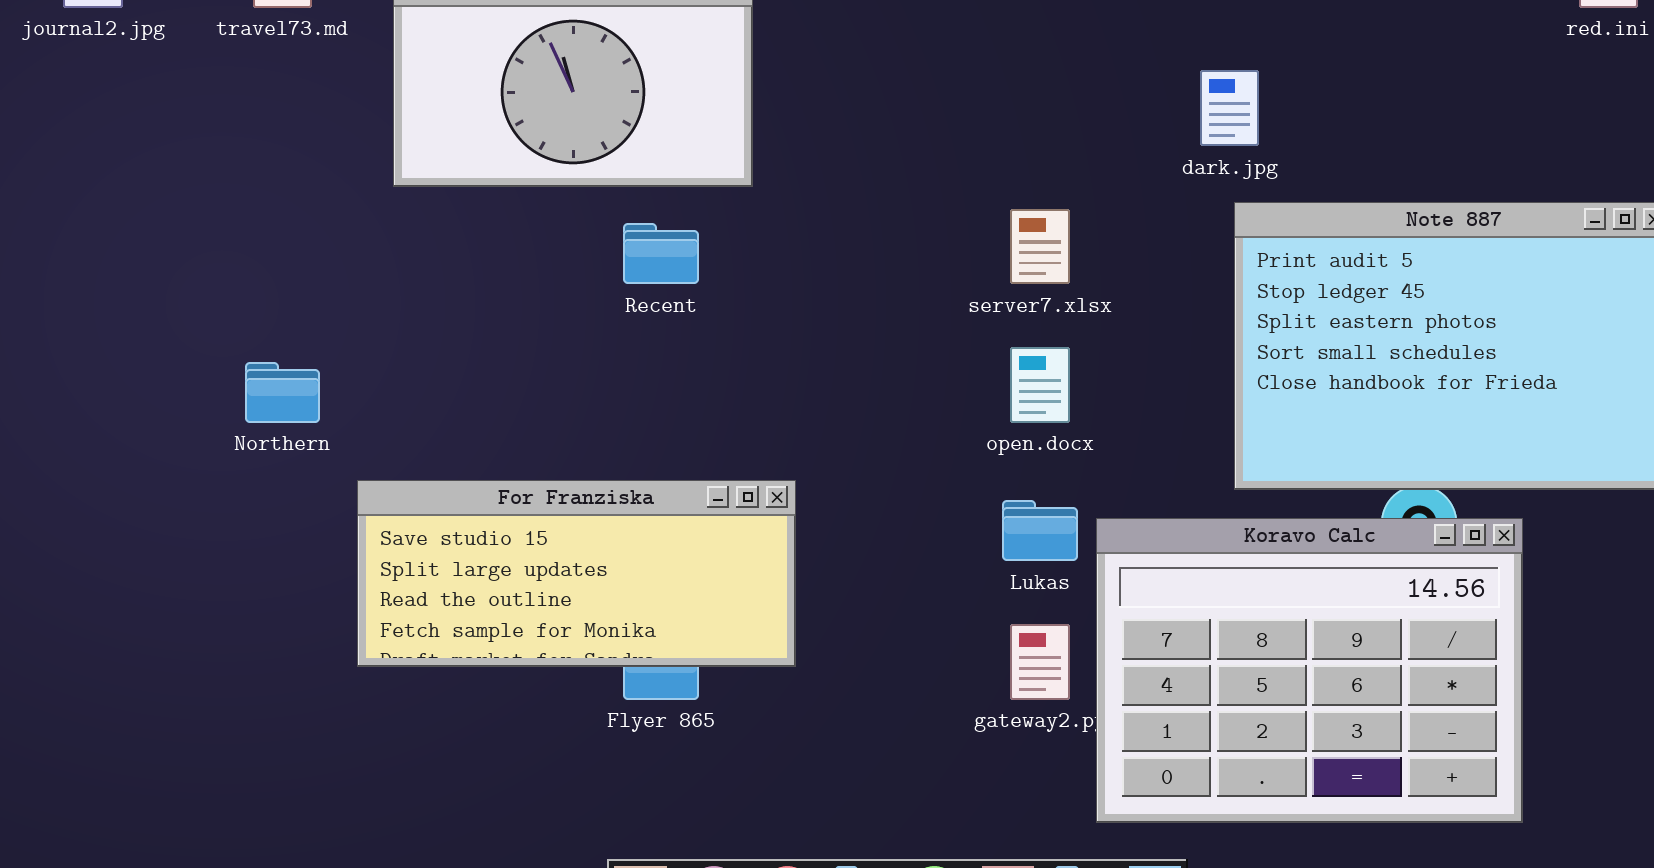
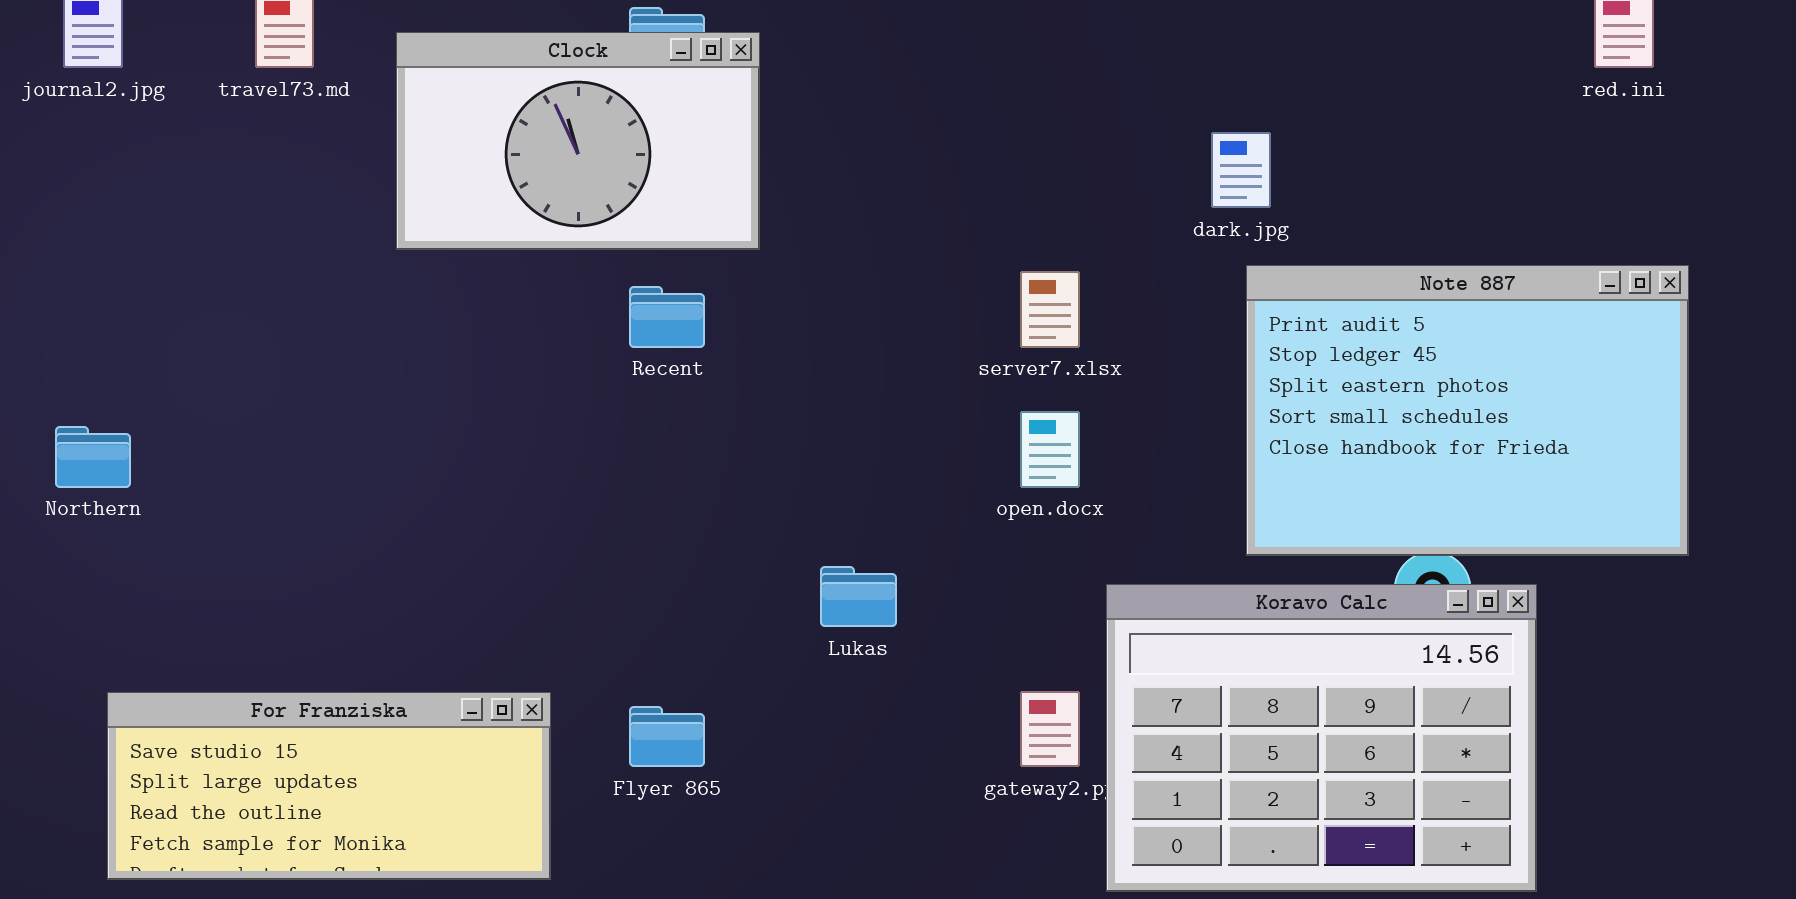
Northern: [245,362,320,423] -> [55,426,131,488], moved
For Franziska: [357,480,796,667] -> [107,692,551,880], moved
Lukas: [1002,500,1078,561] -> [820,566,897,627], moved

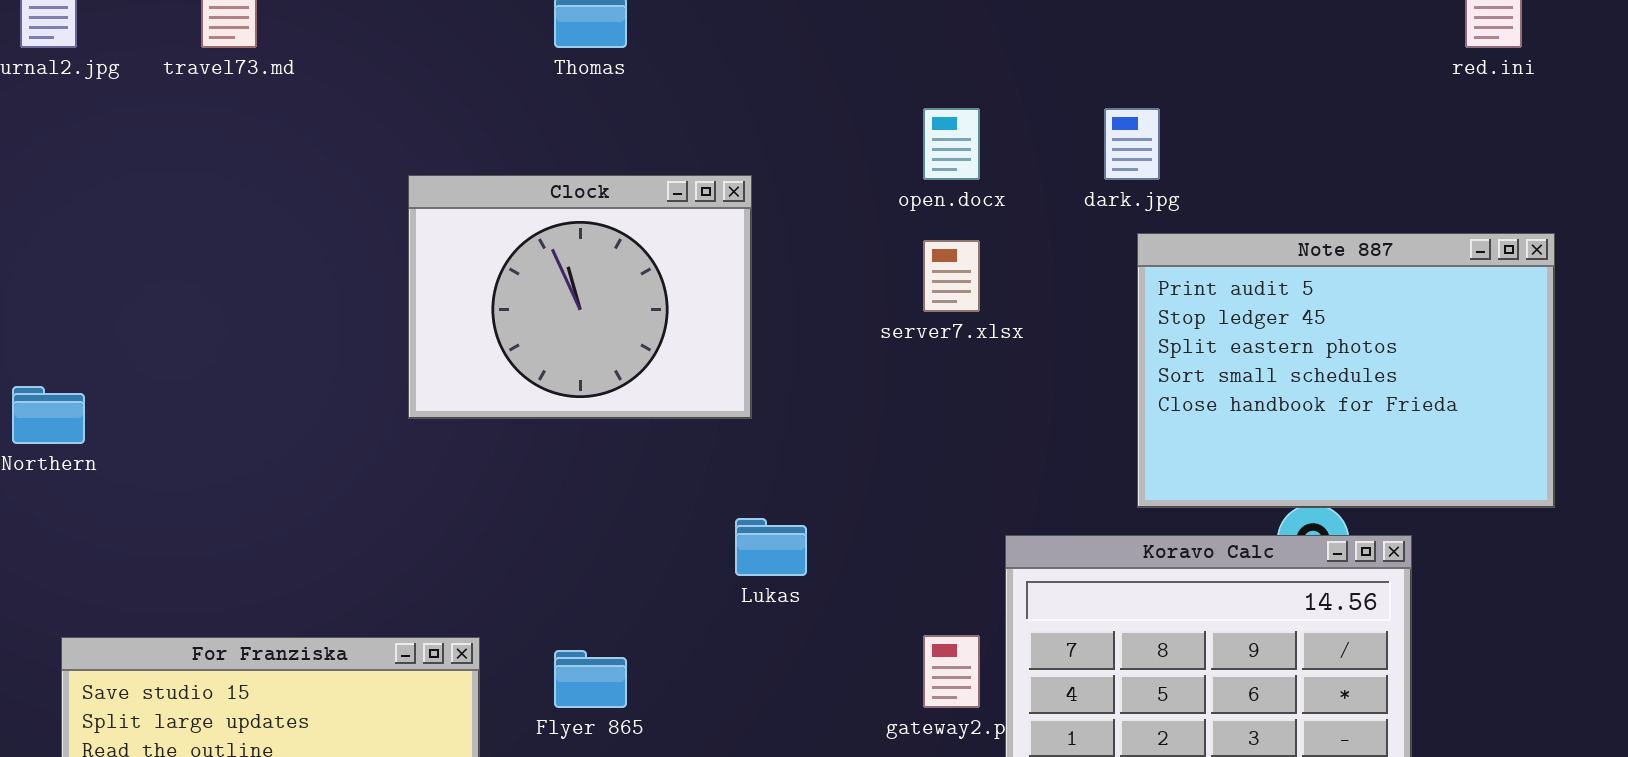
Clock: [396,32,760,250] -> [408,175,752,419], moved, resized
open.docx: [1020,411,1080,488] -> [923,108,980,180], moved

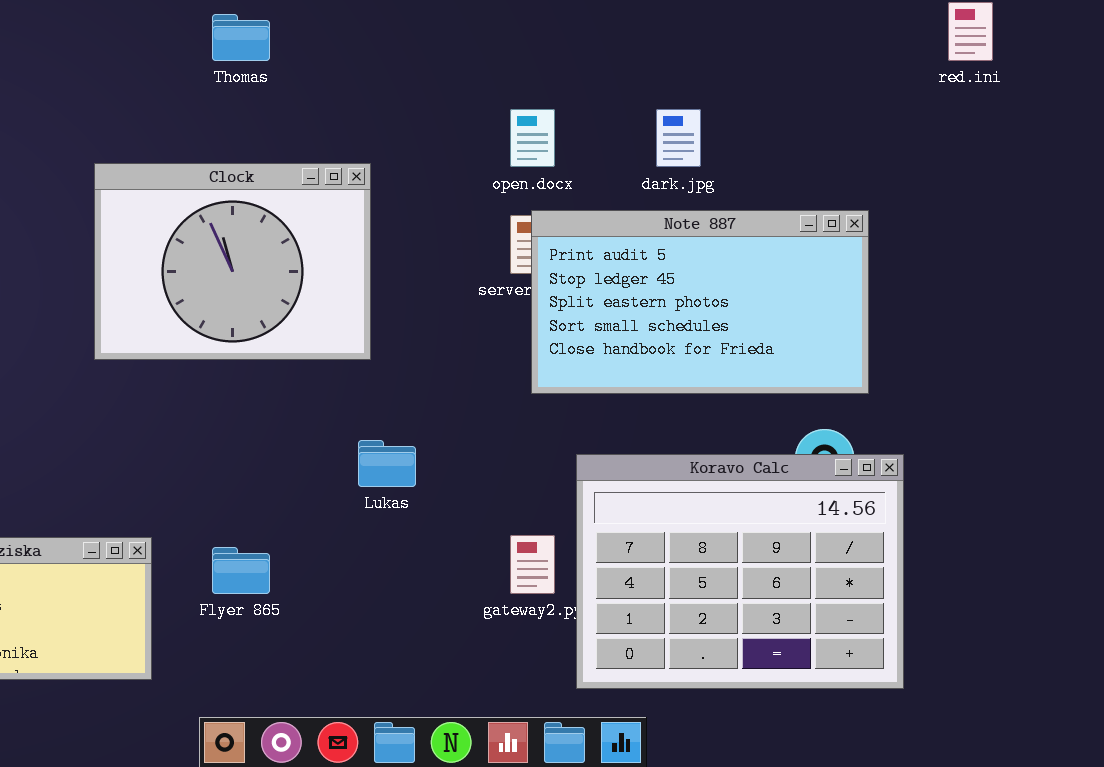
Note 887: [1137,233,1555,508] -> [531,210,869,394], moved, resized

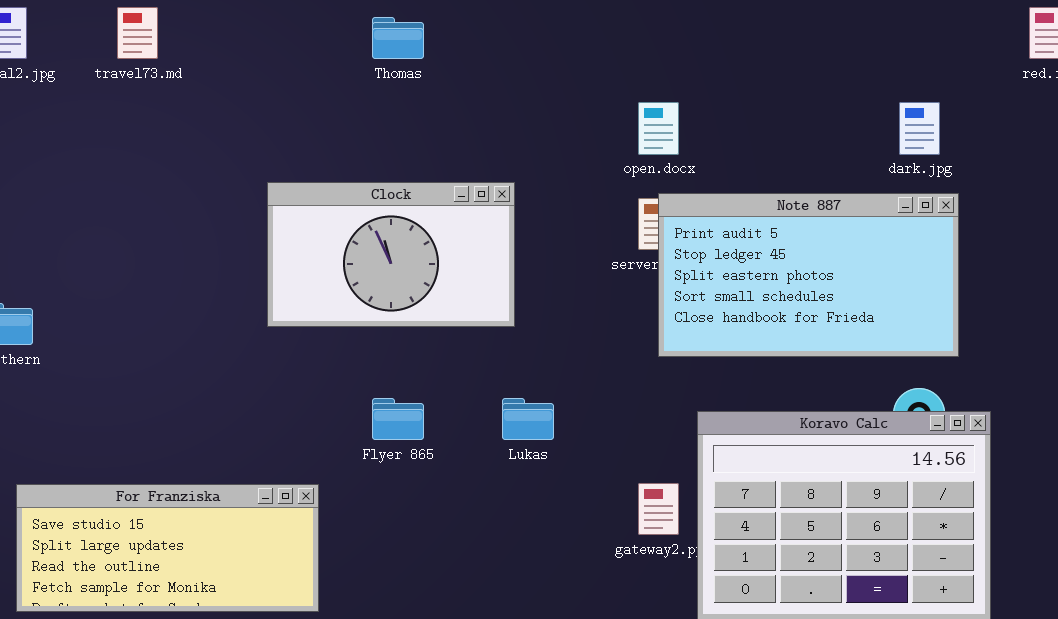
dark.jpg: [656,109,701,167] -> [899,102,940,155], moved
Clock: [94,163,371,360] -> [267,182,515,327], resized
Flyer 865: [212,547,270,594] -> [372,398,424,440], moved

